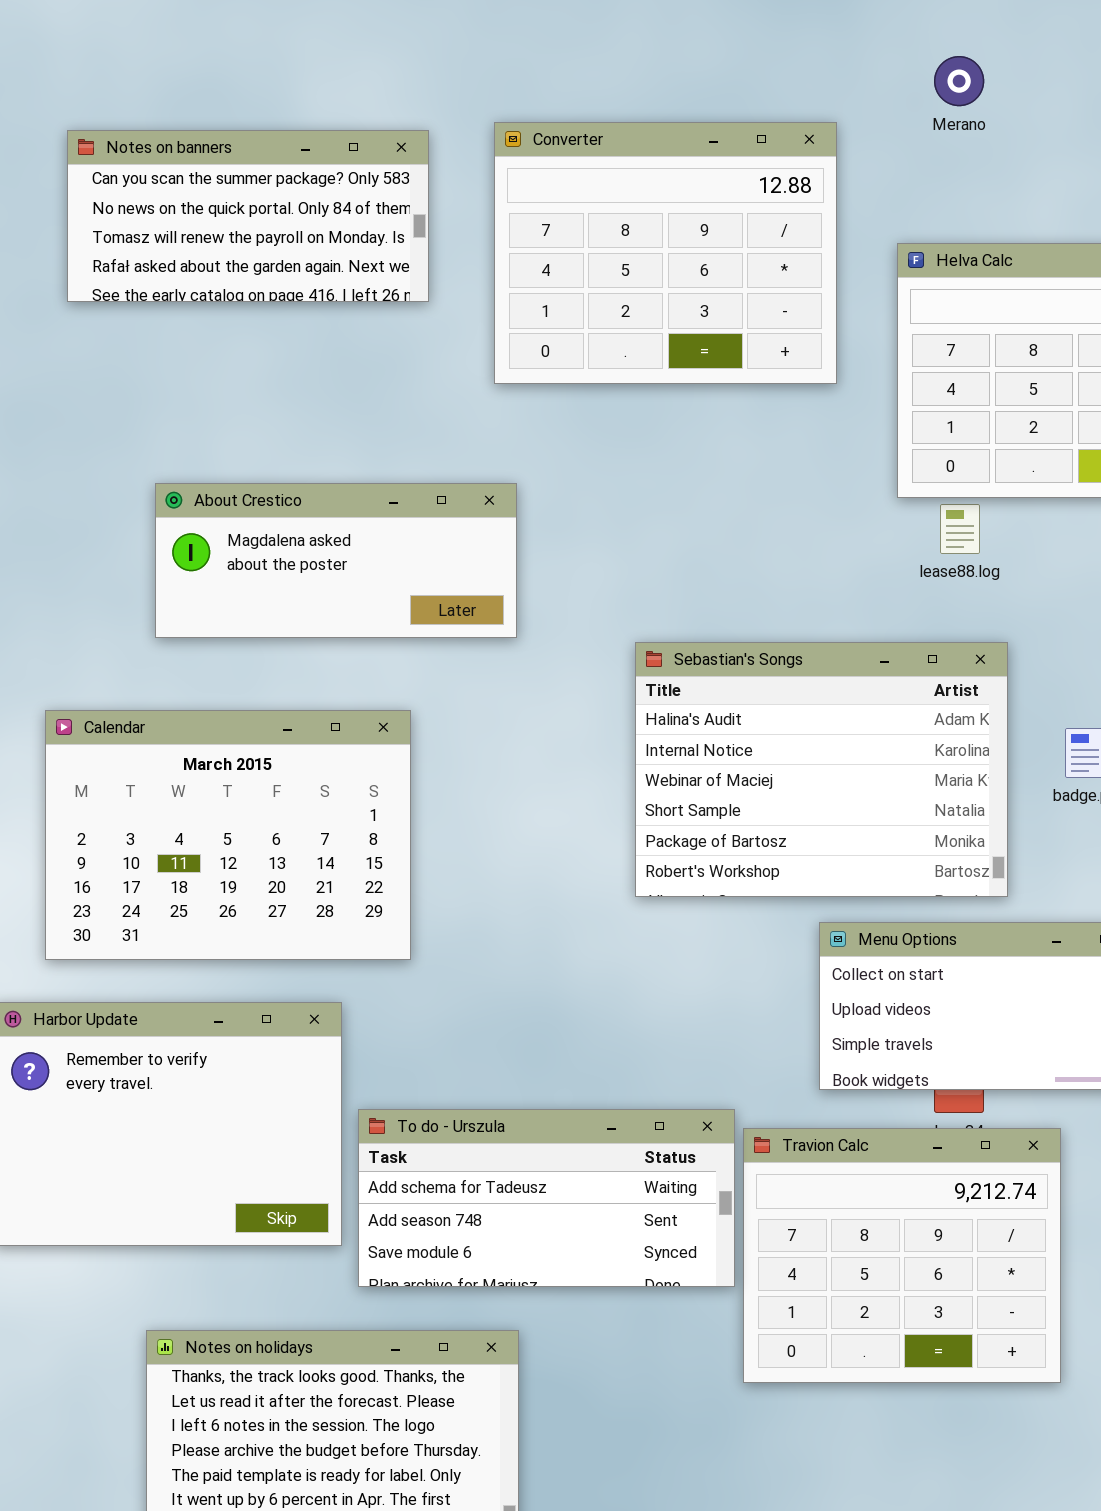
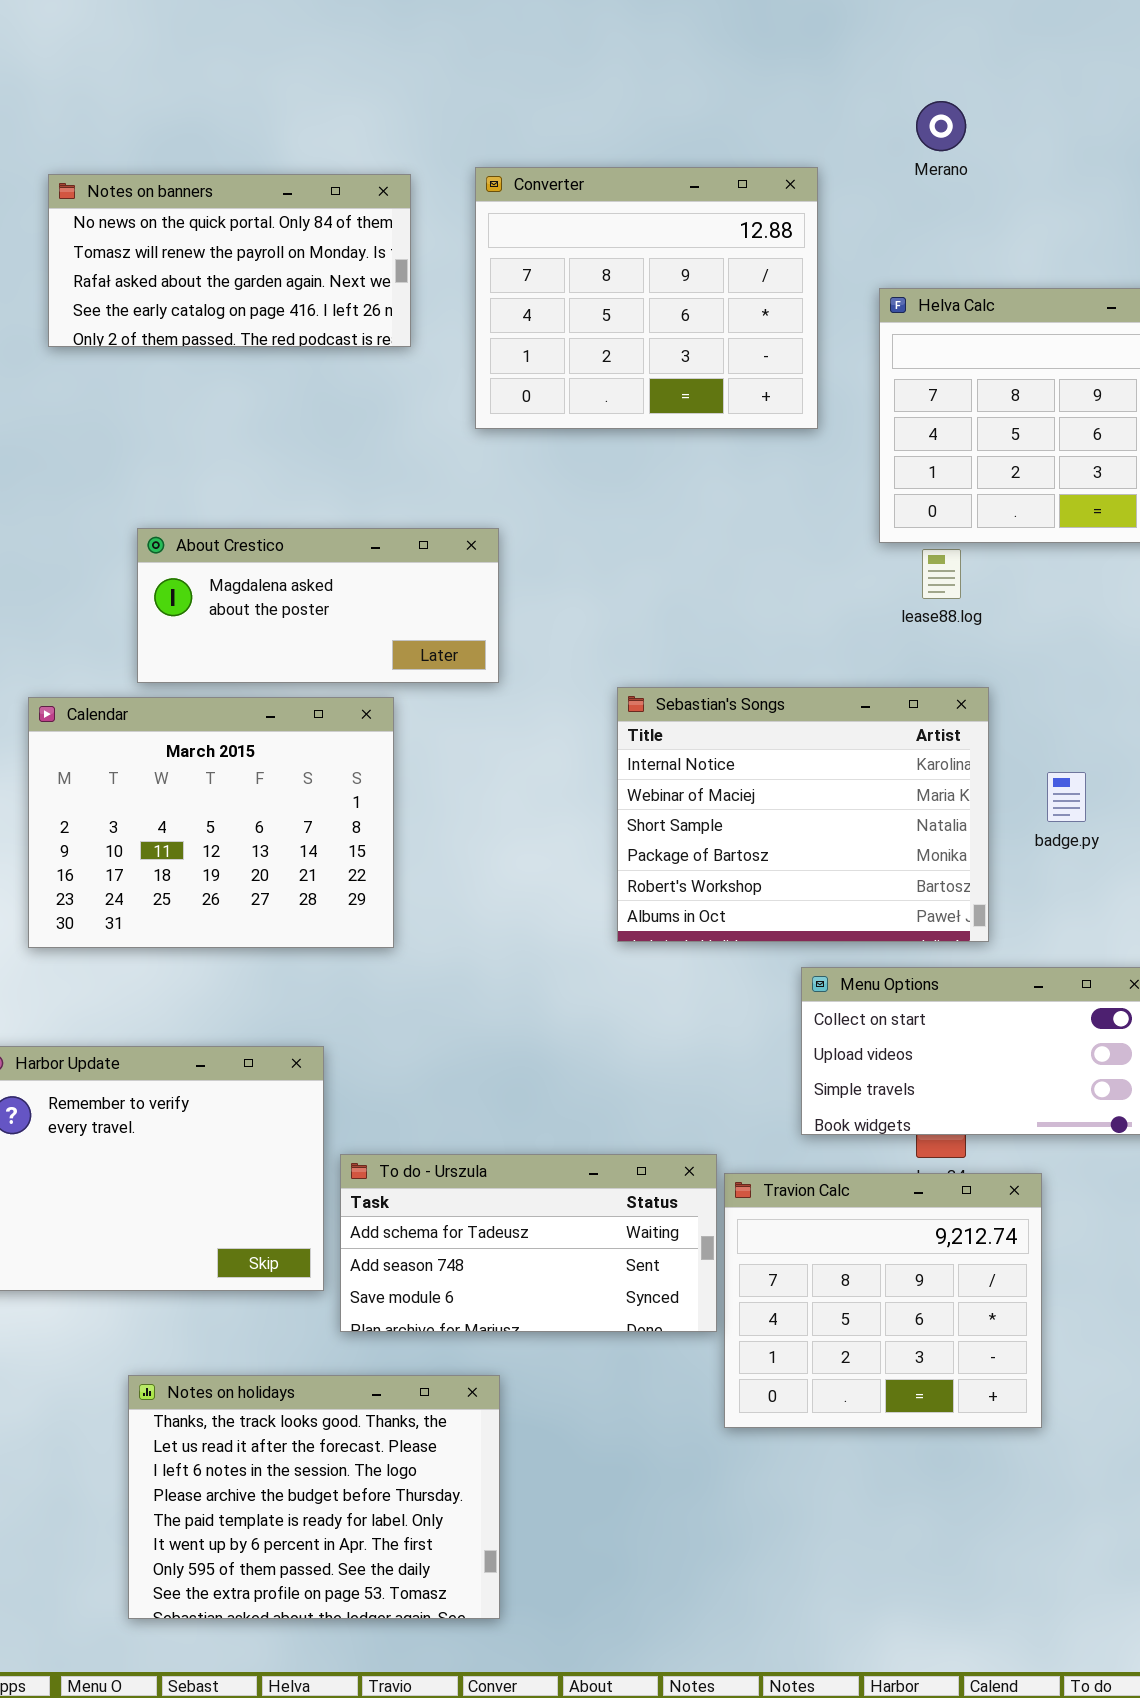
Notes on banners: [67,130,429,302] -> [48,174,411,347], scrolled down 1 row
Sebastian's Songs: [635,642,1008,897] -> [617,687,989,942], scrolled down 1 row
Calendar: [45,710,411,960] -> [28,697,394,948], moved

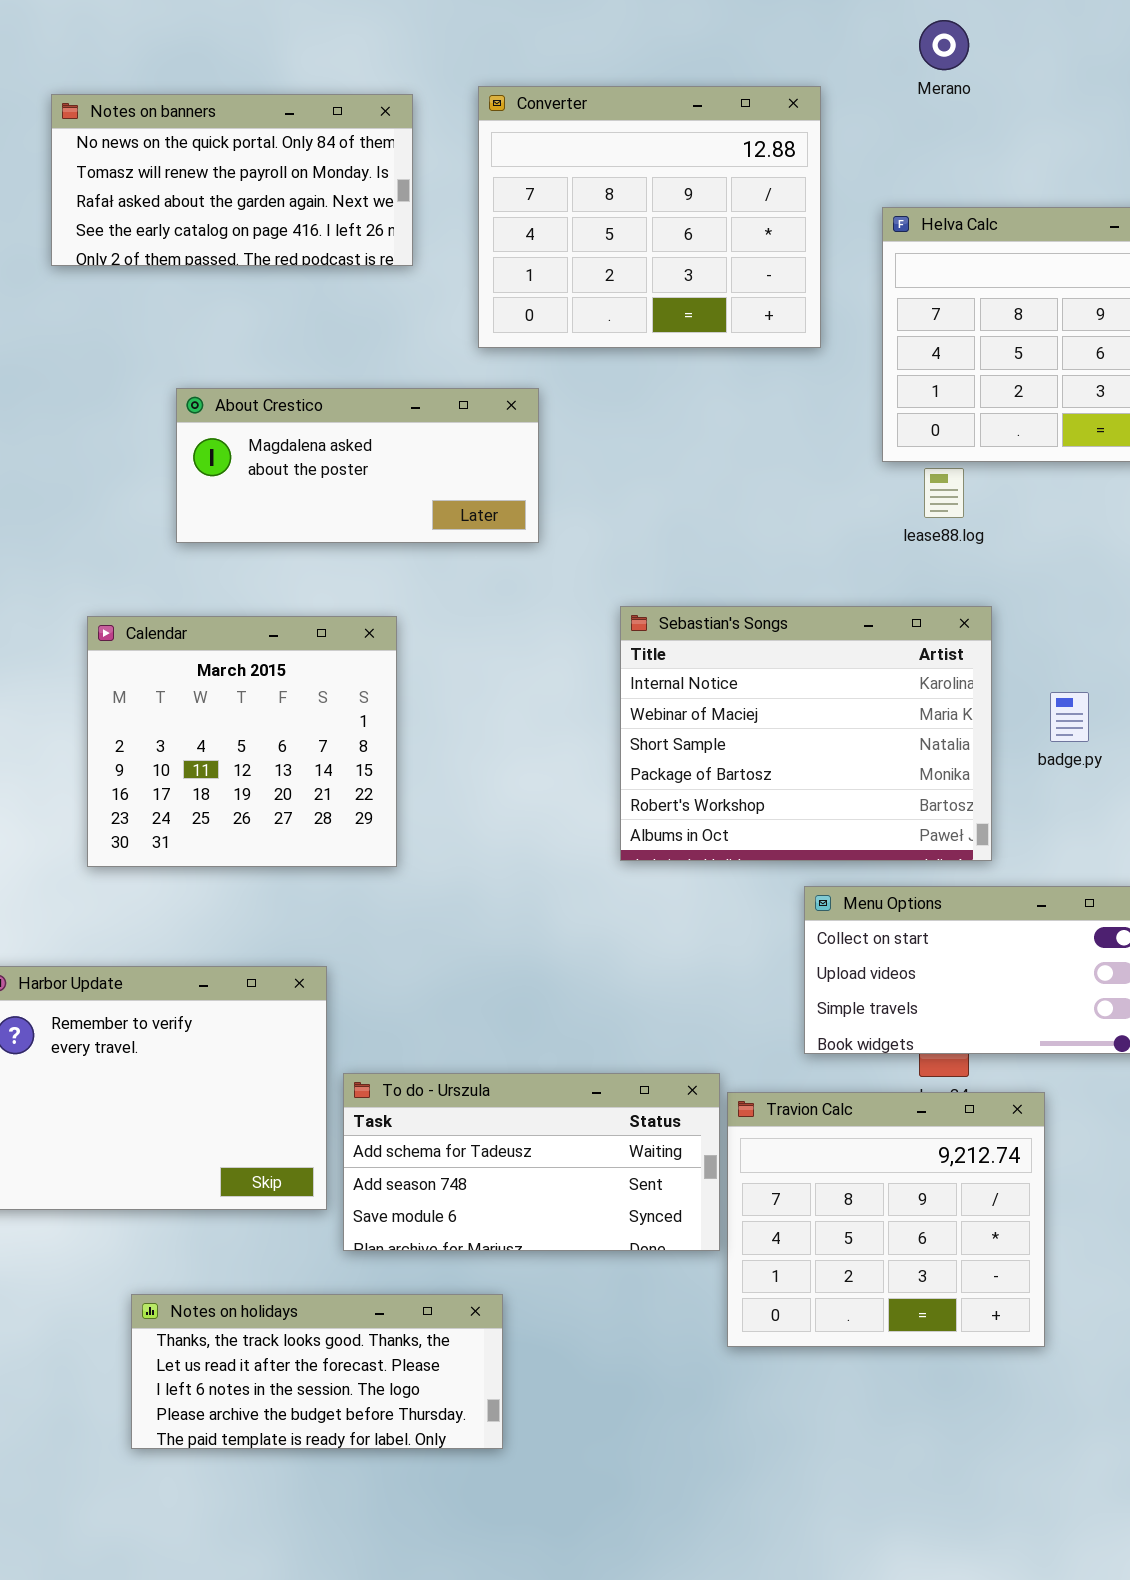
About Crestico: [137,528,499,683] -> [176,388,539,543], moved
Calendar: [28,697,394,948] -> [87,616,397,867], resized
Notes on holidays: [128,1375,500,1619] -> [131,1294,503,1449], resized

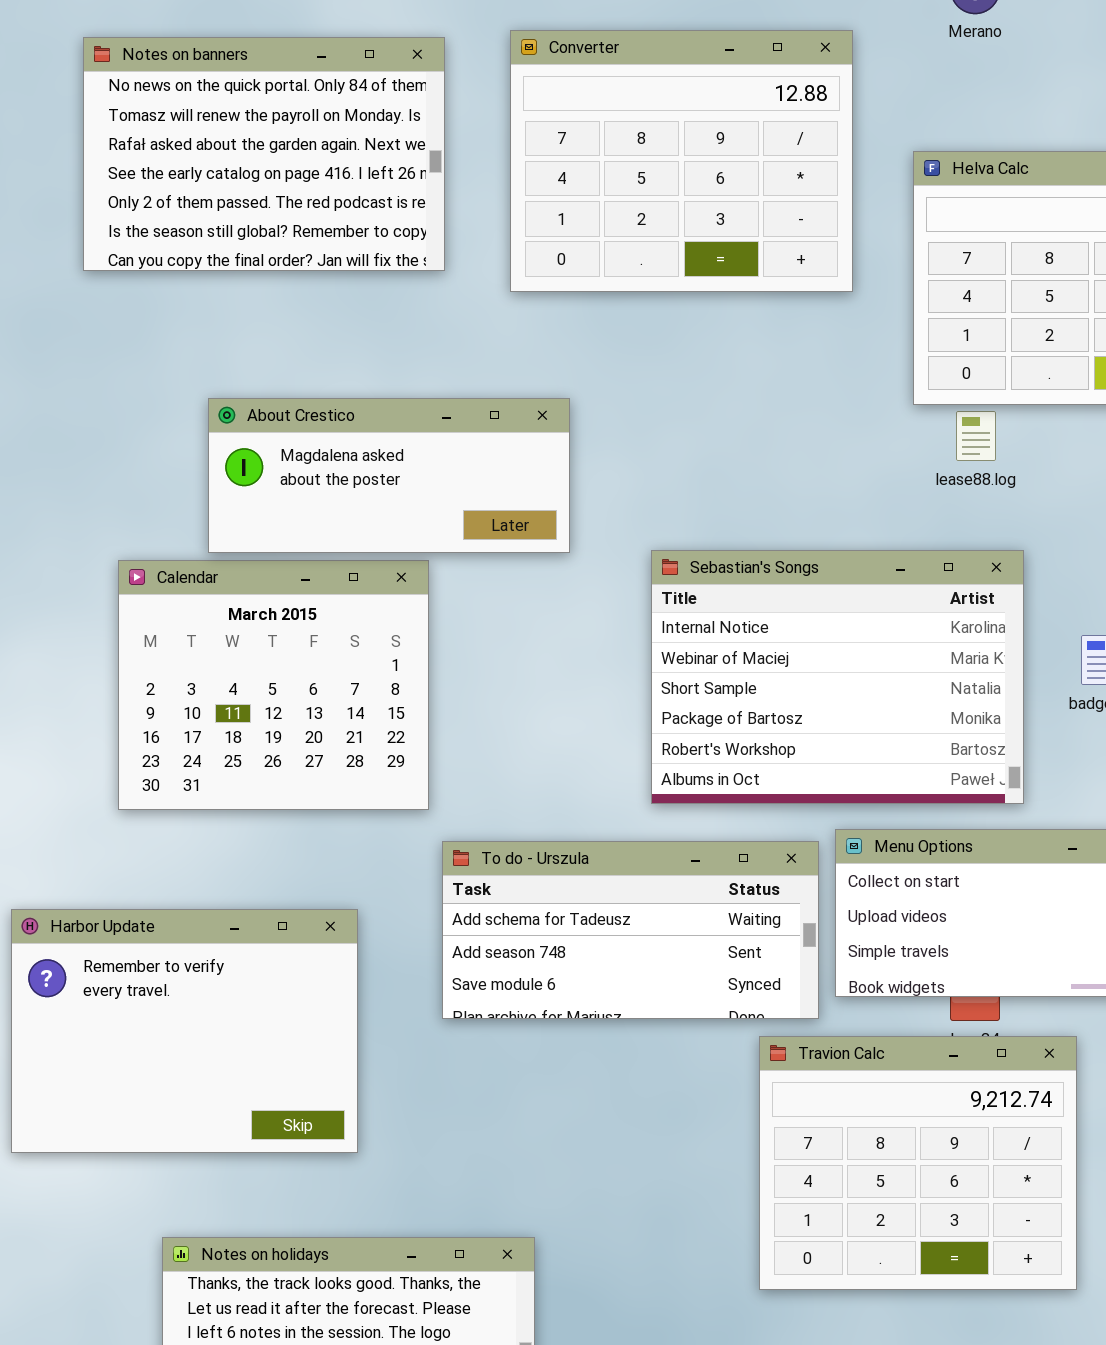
Notes on banners: [51,94,413,266] -> [83,37,445,271], resized
About Crestico: [176,388,539,543] -> [208,398,570,553], moved
To do - Urszula: [343,1073,720,1251] -> [442,841,819,1019], moved

